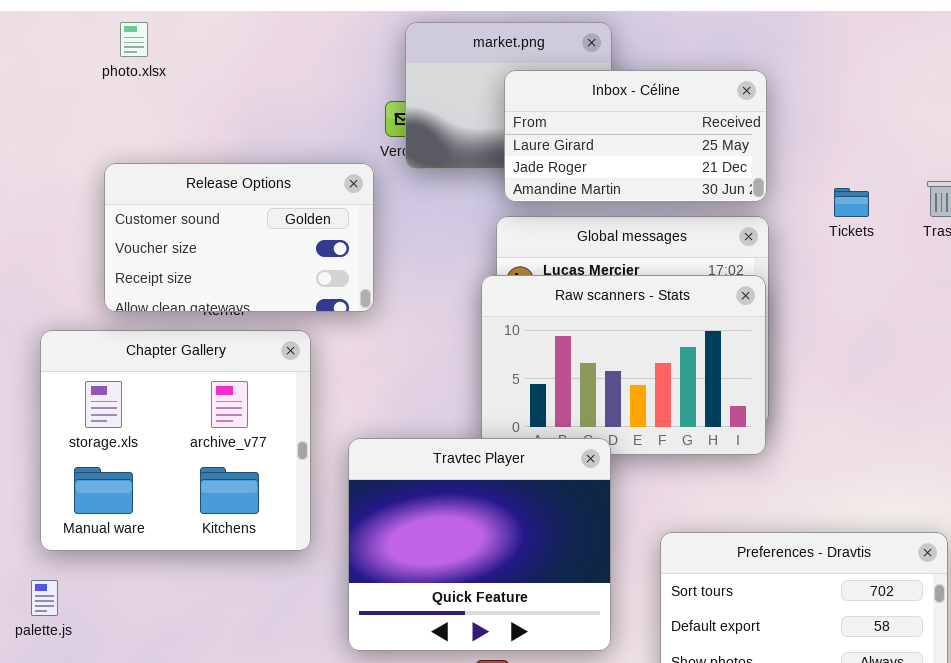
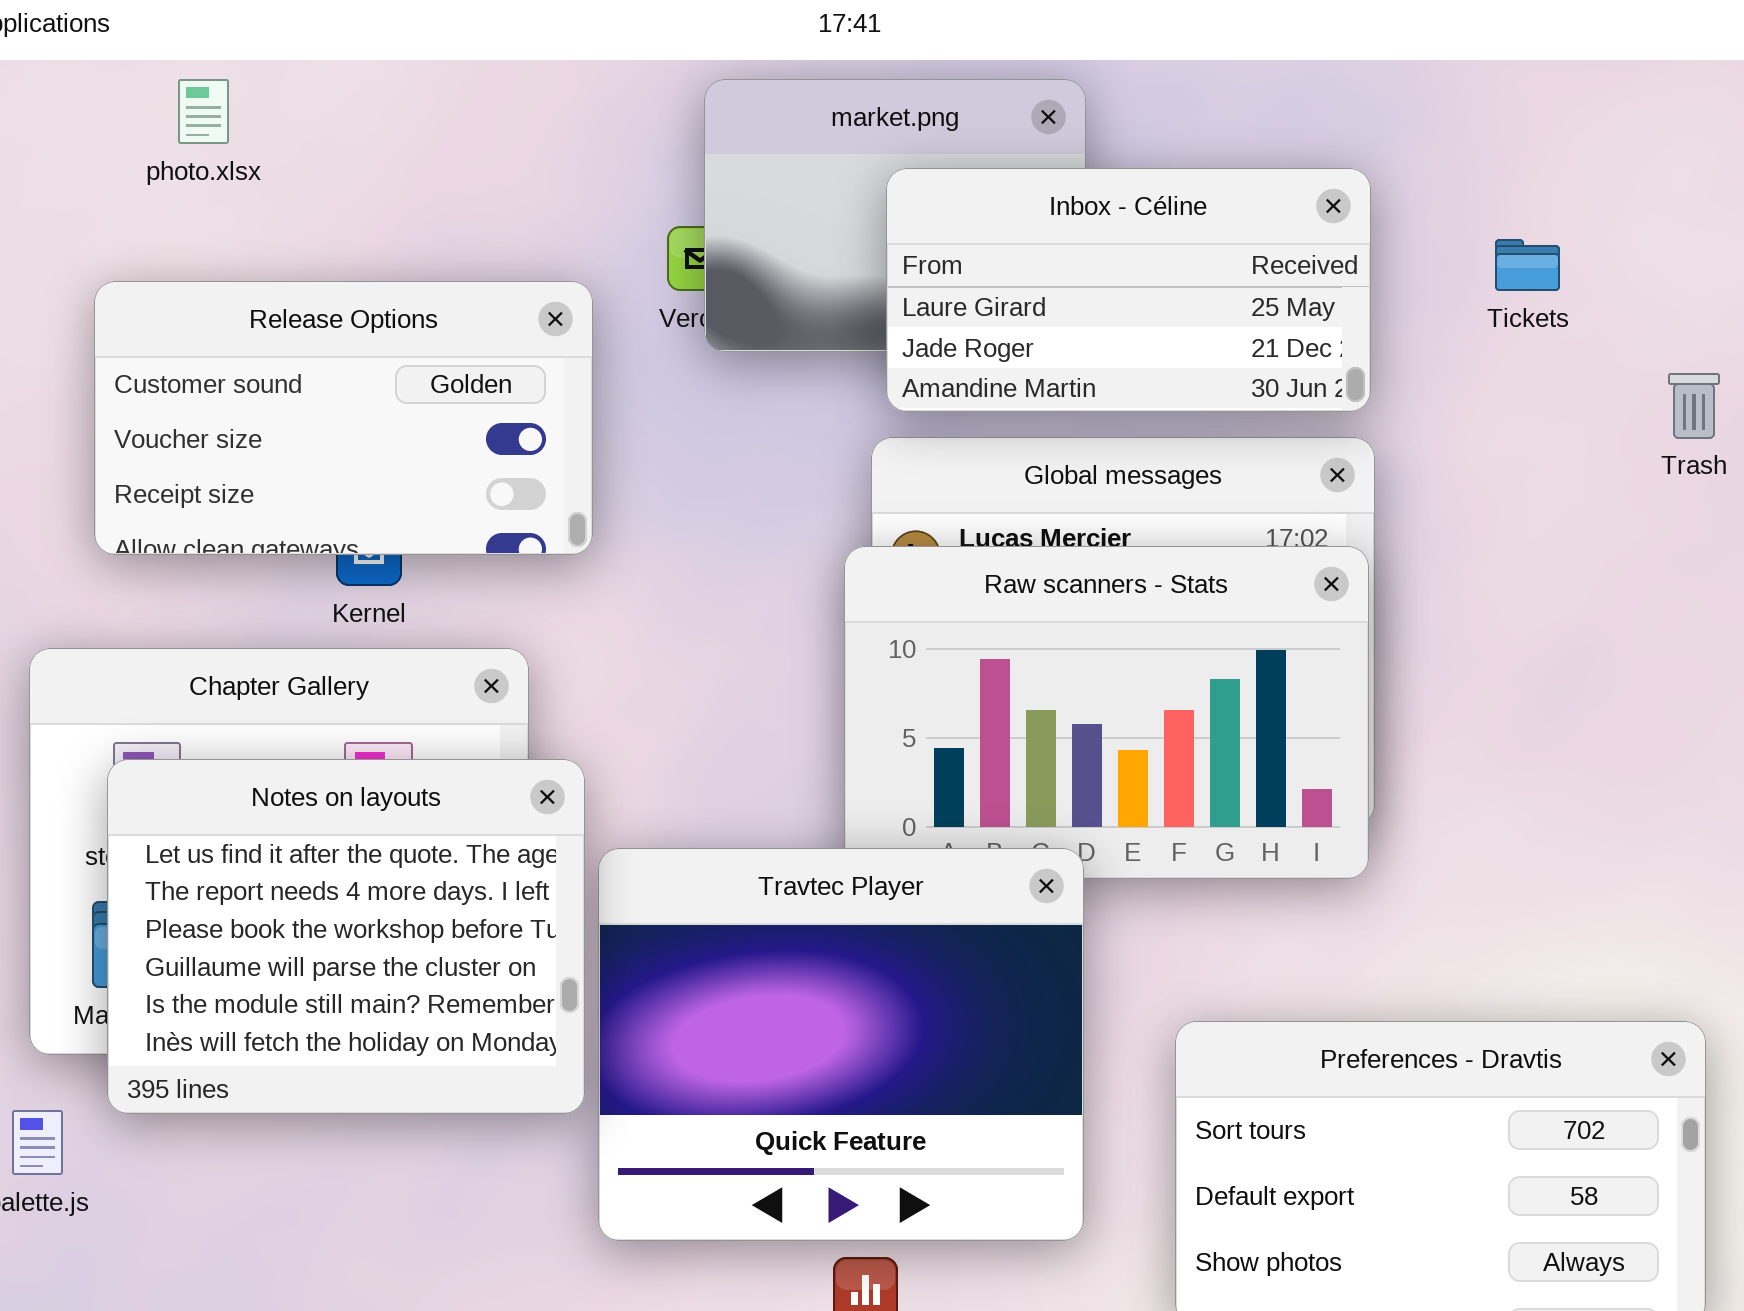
Release Options: [104,163,374,312] -> [94,281,593,555], moved
Tickets: [834,188,869,217] -> [1495,239,1560,291], moved
Notes on layouts: none -> [107,759,585,1114], opened

